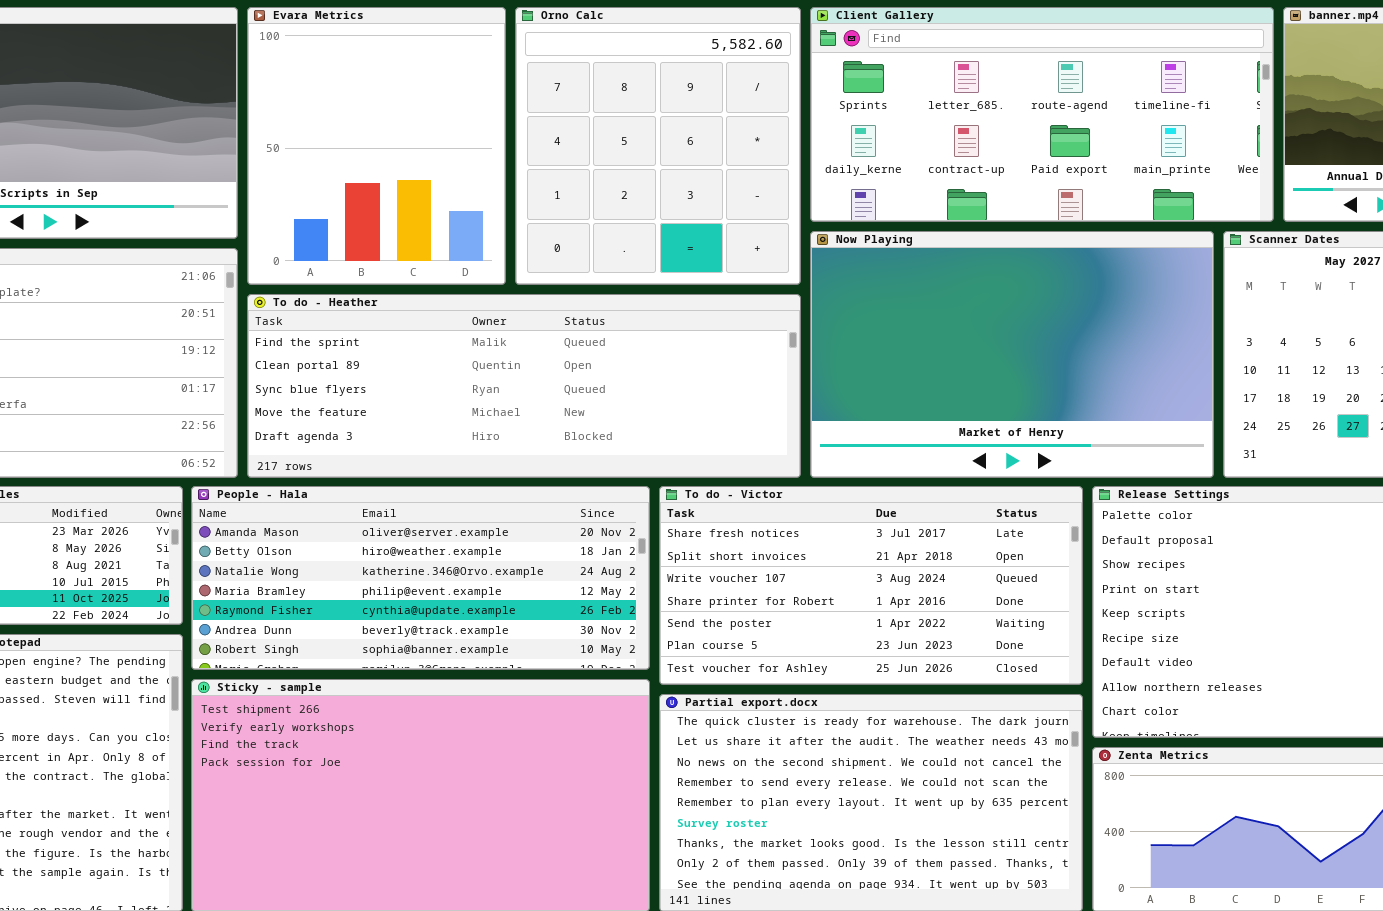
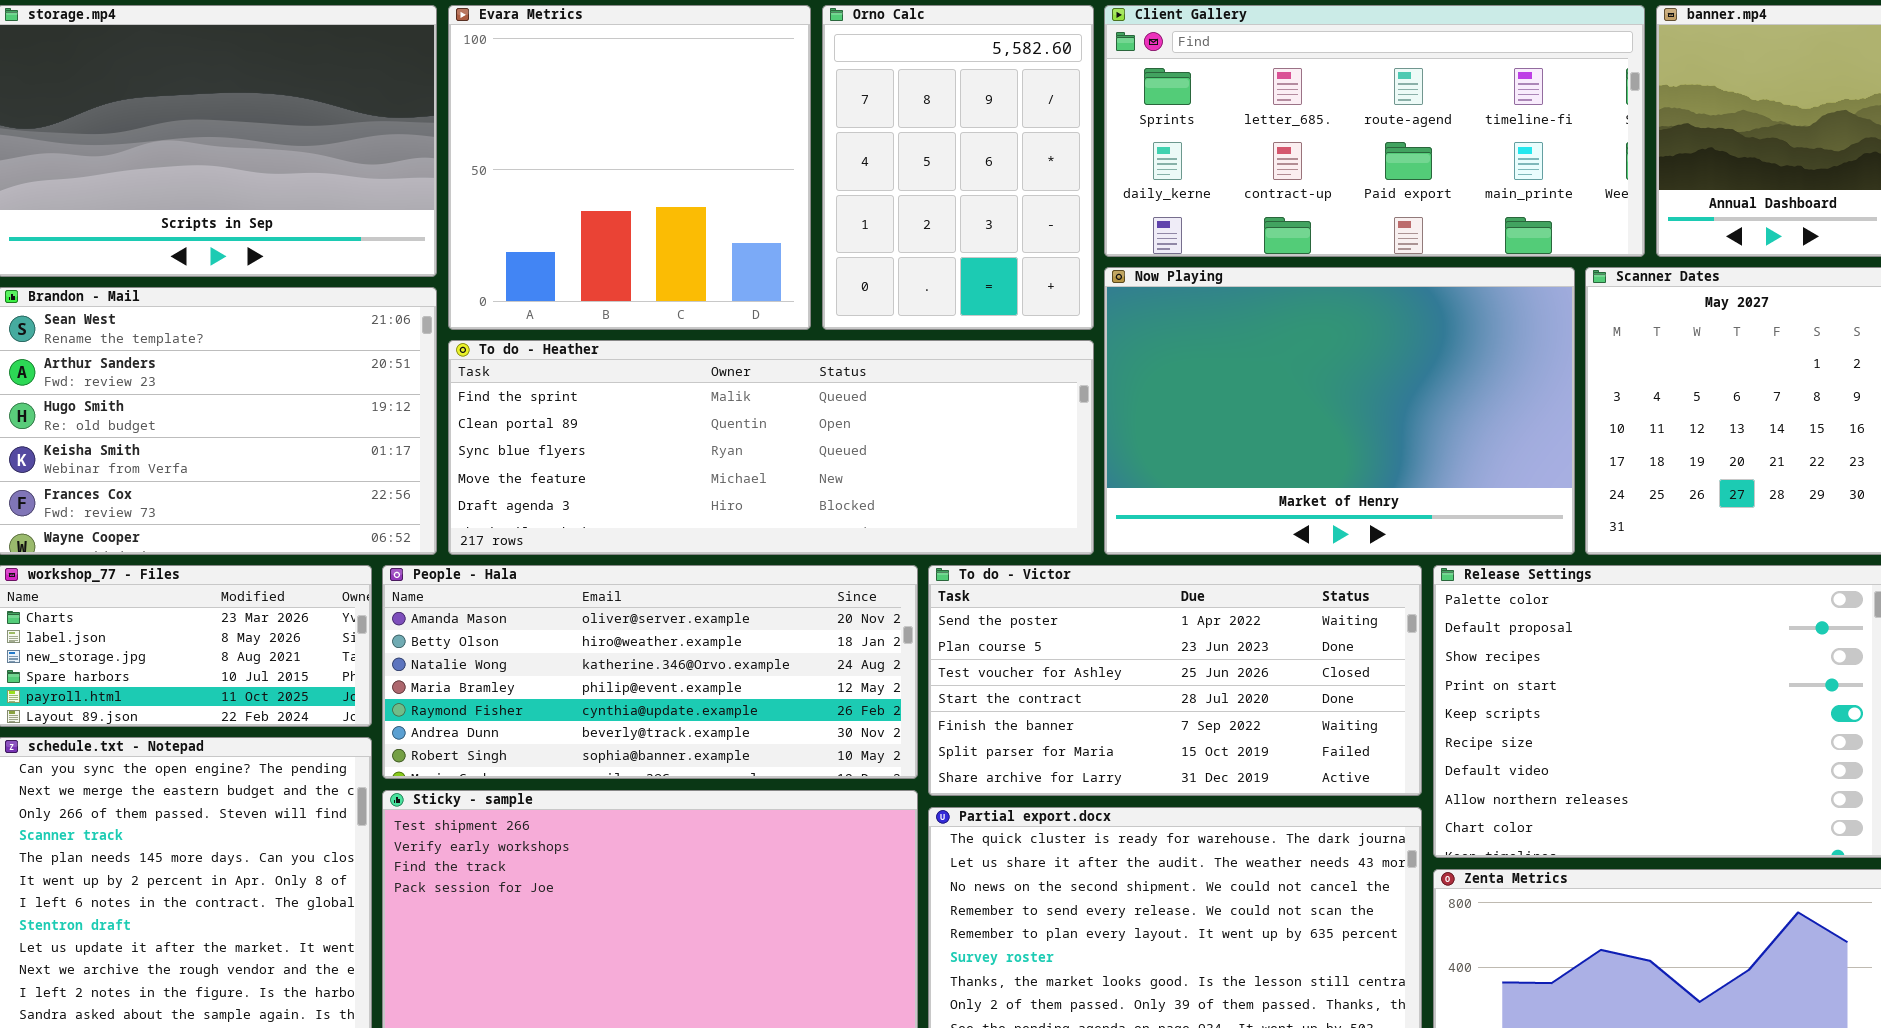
Evara Metrics: [247,7,506,285] -> [448,5,811,330], resized
Orno Calc: [515,7,801,285] -> [822,5,1094,330], resized
To do - Victor: [659,486,1083,685] -> [928,565,1422,796], scrolled down 4 rows

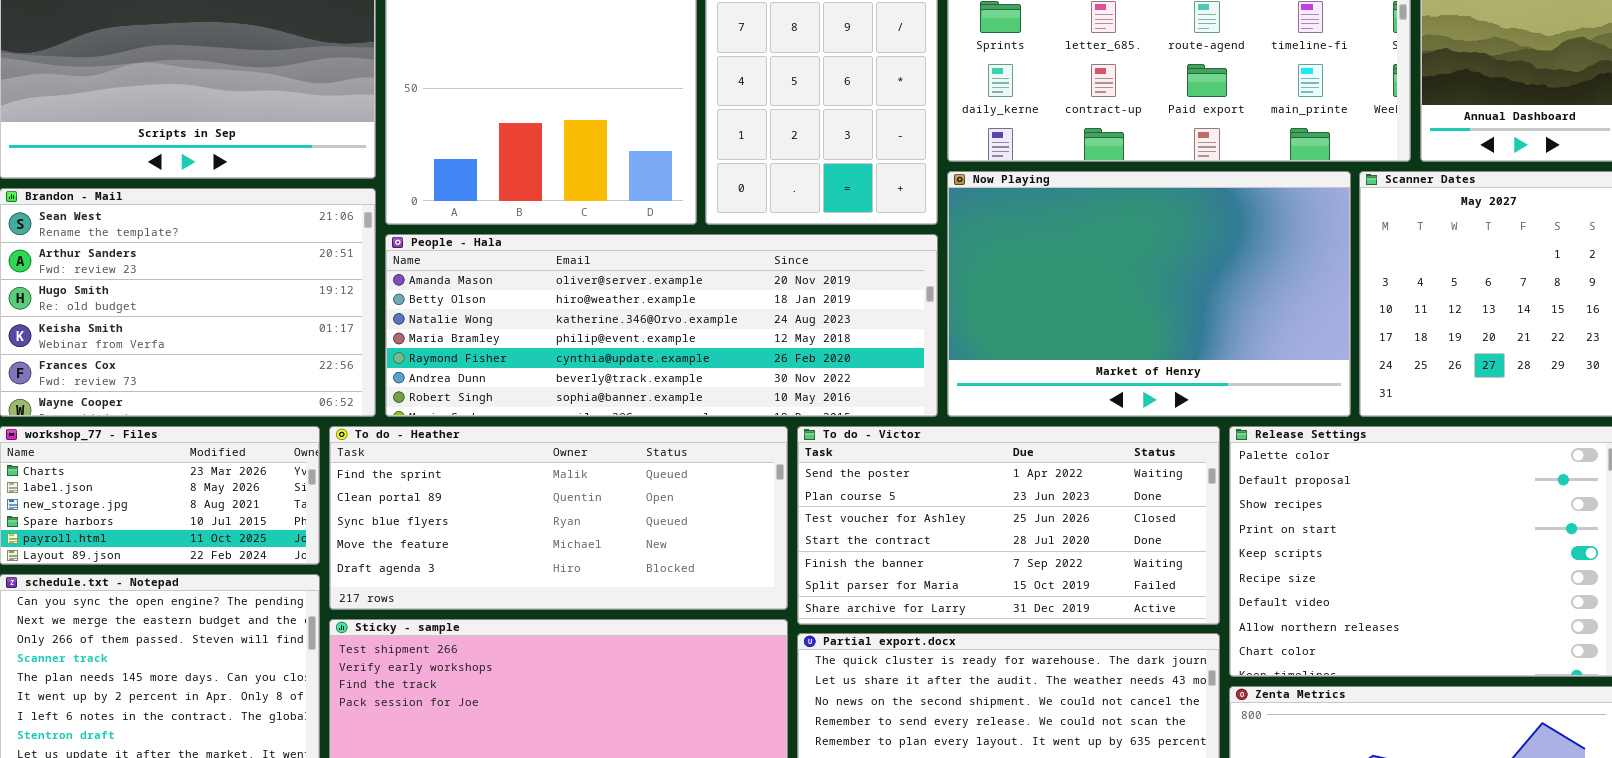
To do - Heather: [448,340,1094,555] -> [329,426,788,610], moved, resized
People - Hala: [382,565,918,779] -> [385,234,938,417], moved, resized

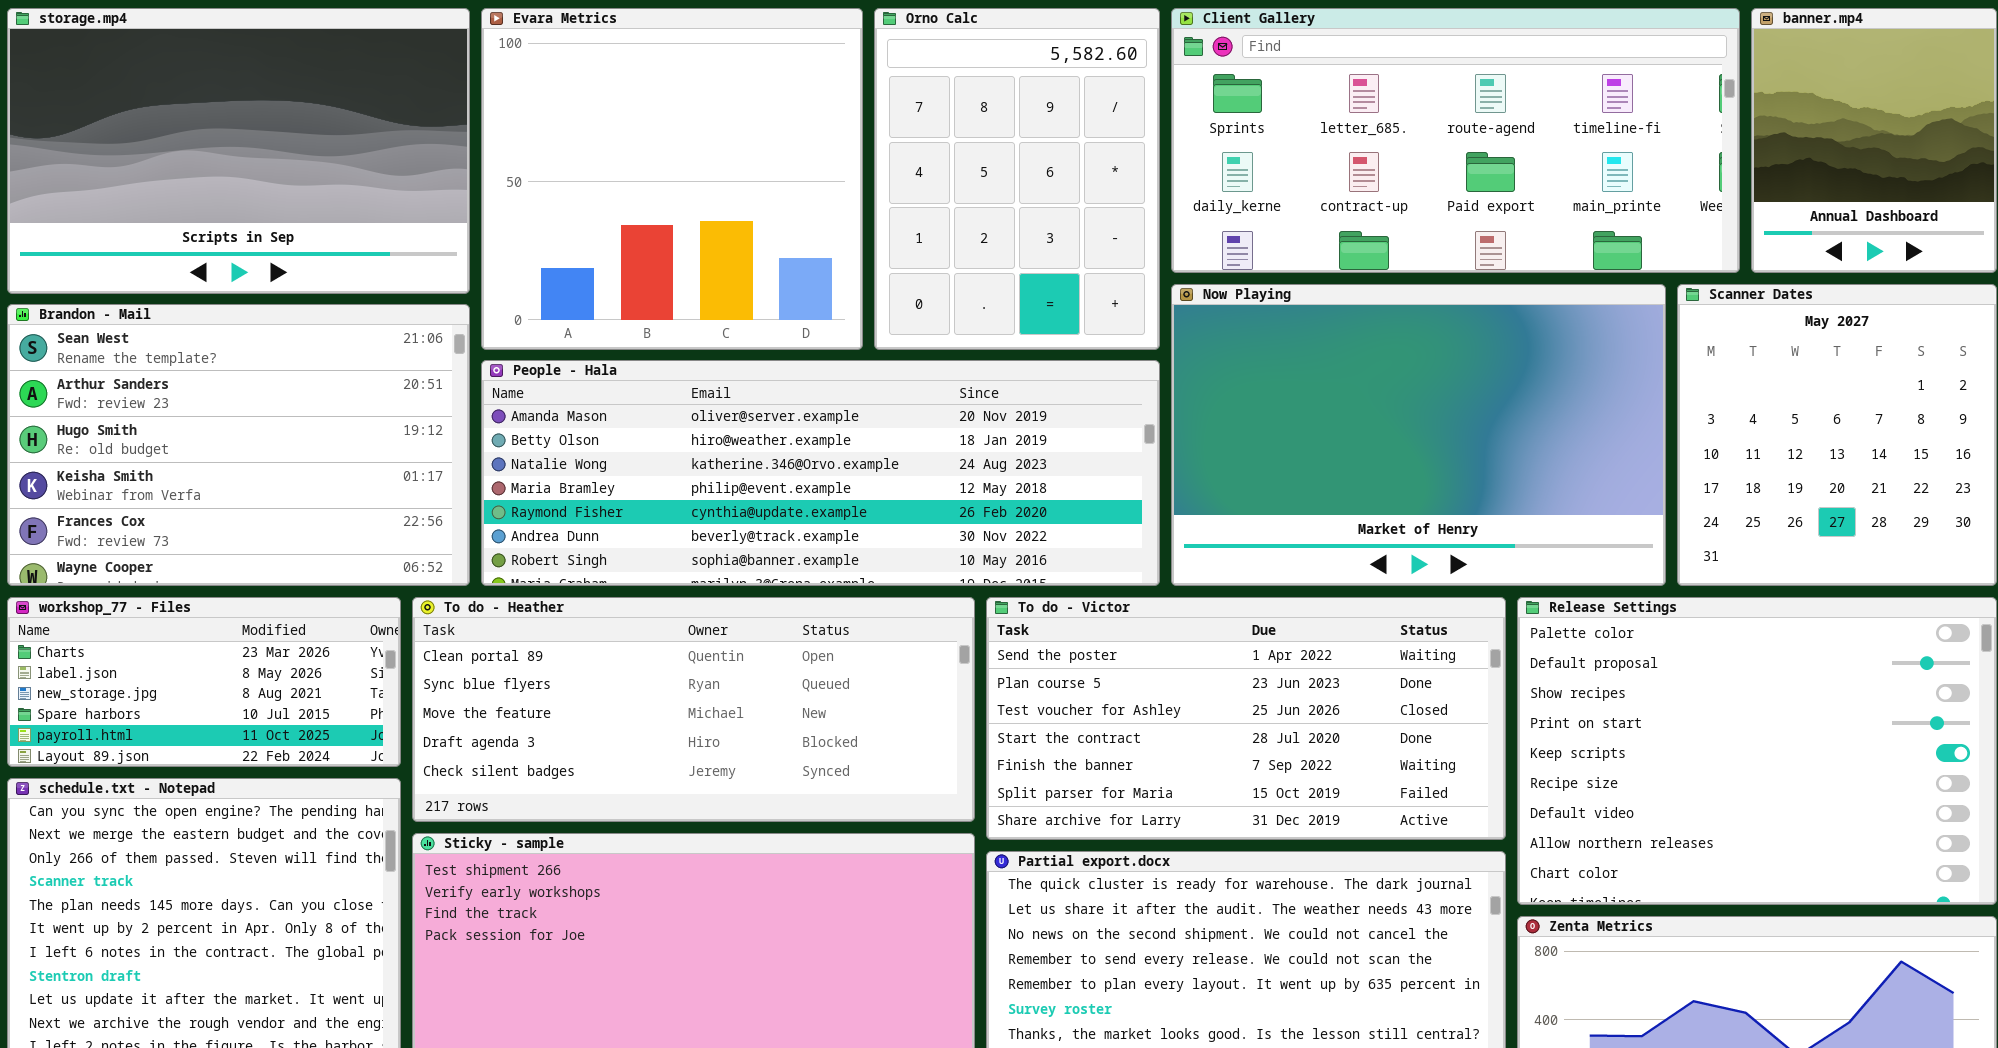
To do - Heather: [329,426,788,610] -> [412,597,975,822], scrolled down 1 row

